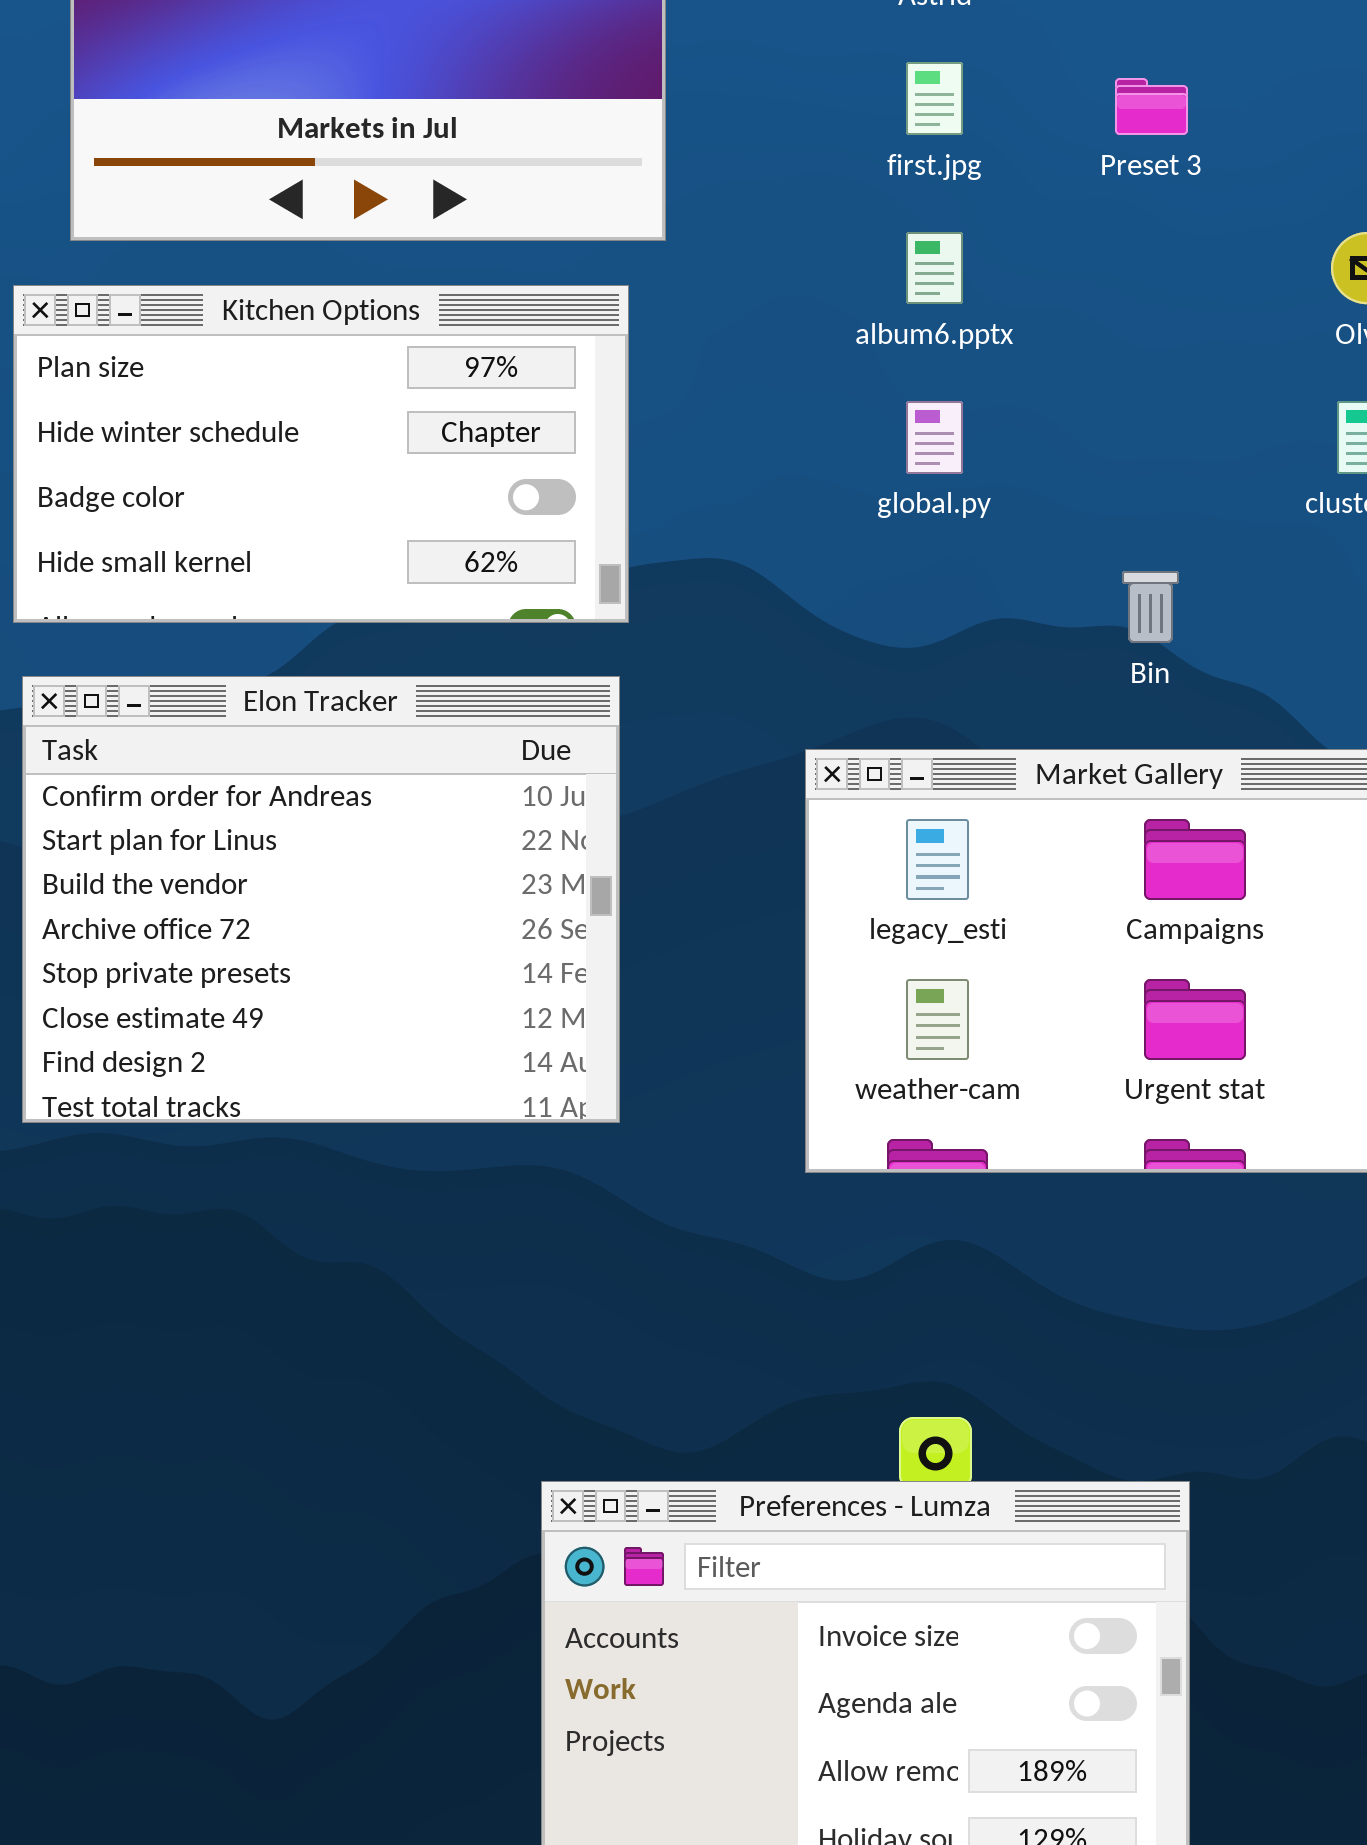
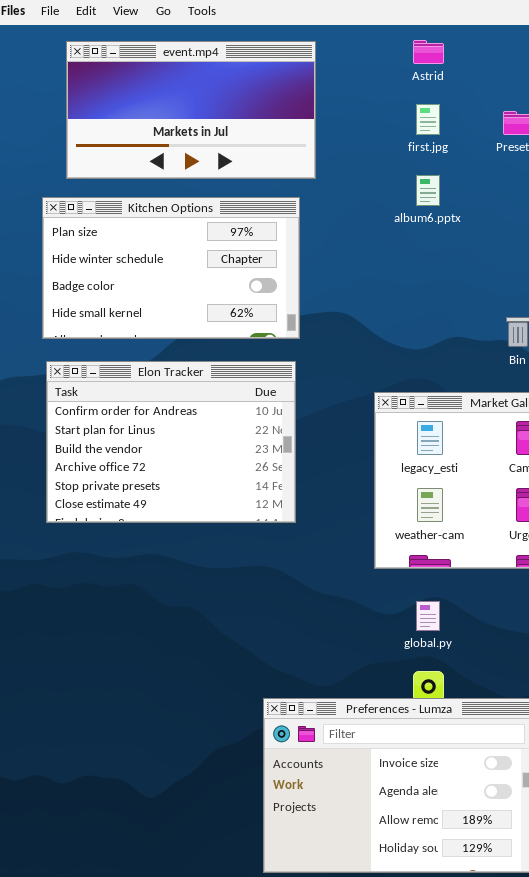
global.py: [906,401,963,474] -> [416,601,440,631], moved
Elon Tracker: [22,676,620,1123] -> [46,361,296,523], resized

